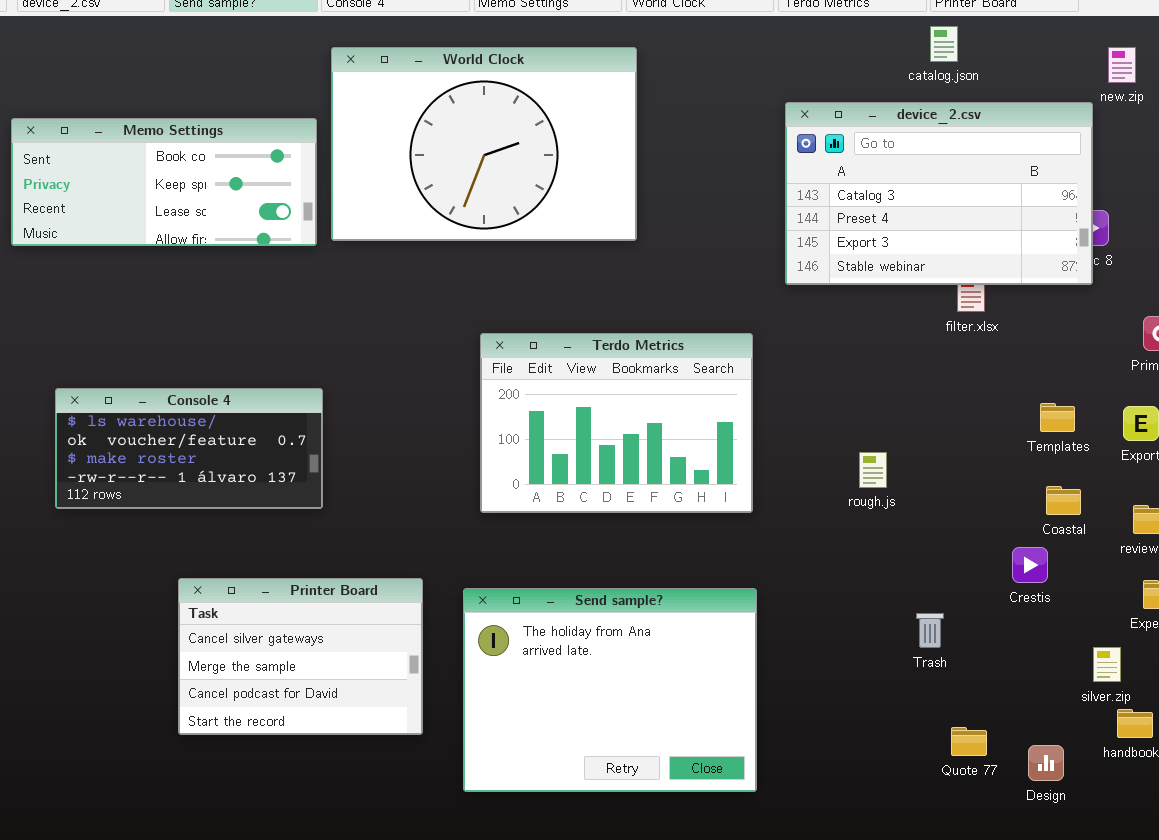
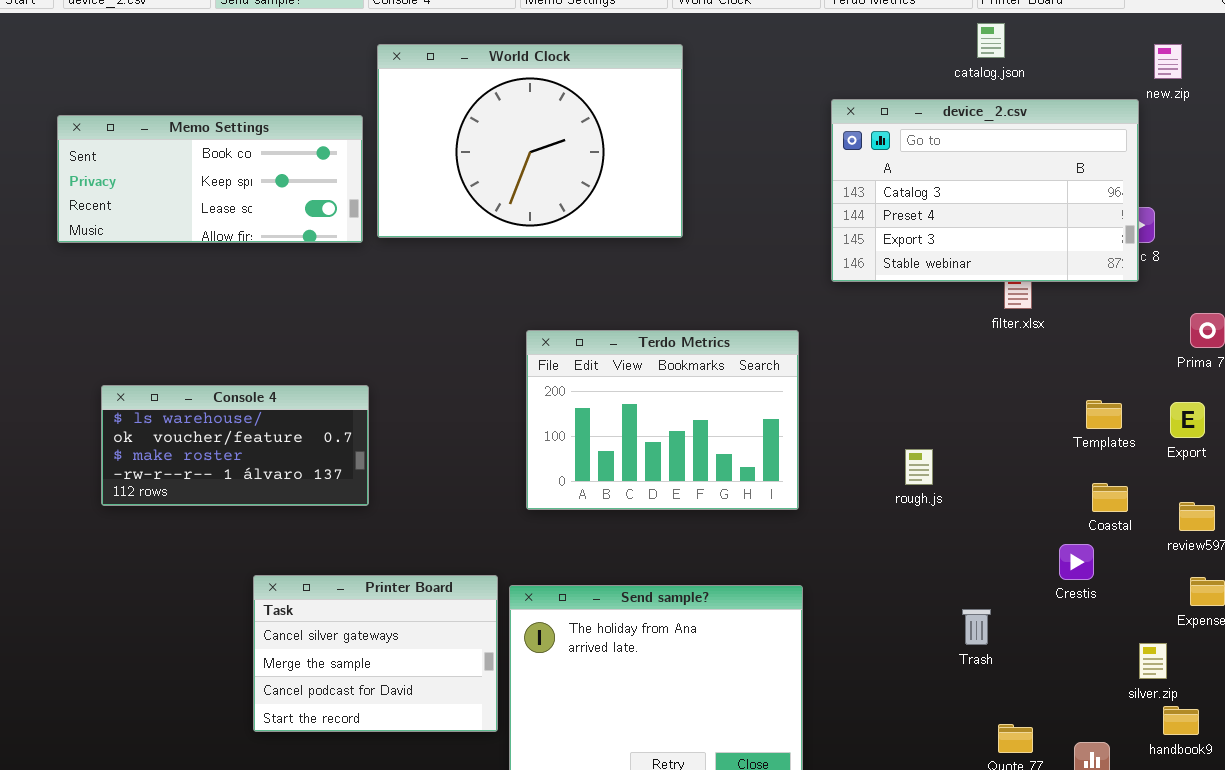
Printer Board: [178,578,423,735] -> [253,575,498,732], moved

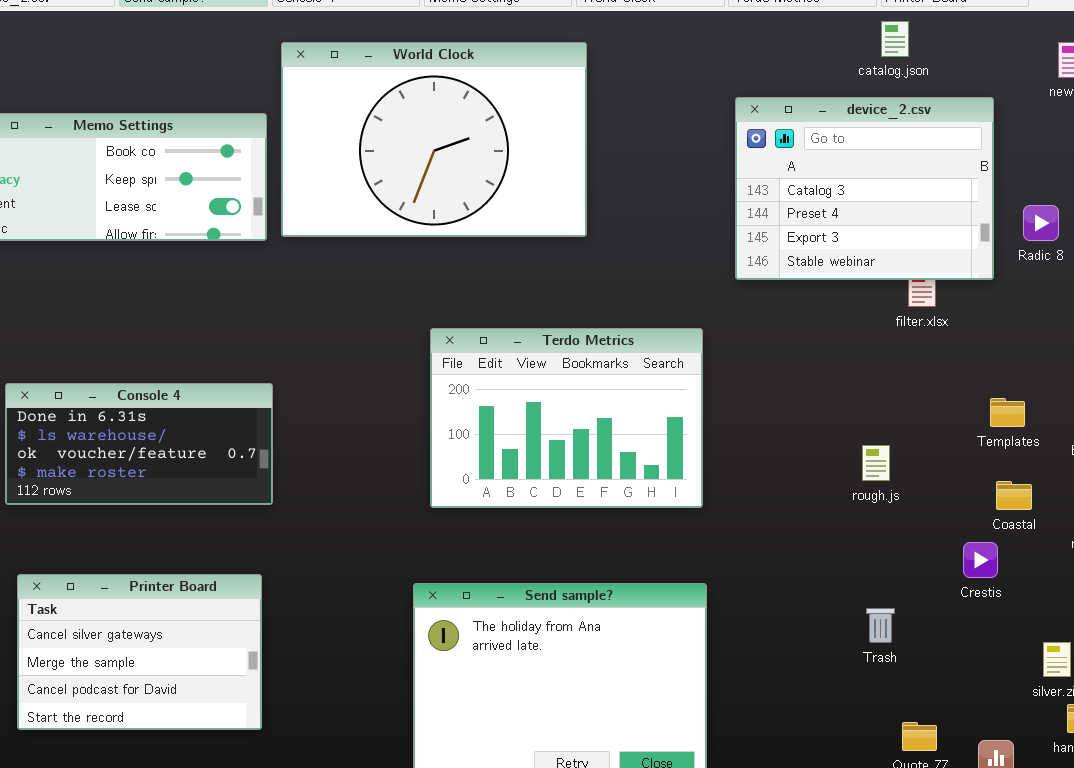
device_2.csv: [831,99,1139,282] -> [735,97,994,280], resized
Console 4: [101,385,369,506] -> [5,383,273,505], scrolled up 1 row
rough.js: [905,449,933,485] -> [862,445,890,481], moved
Printer Board: [253,575,498,732] -> [17,574,262,730], moved

